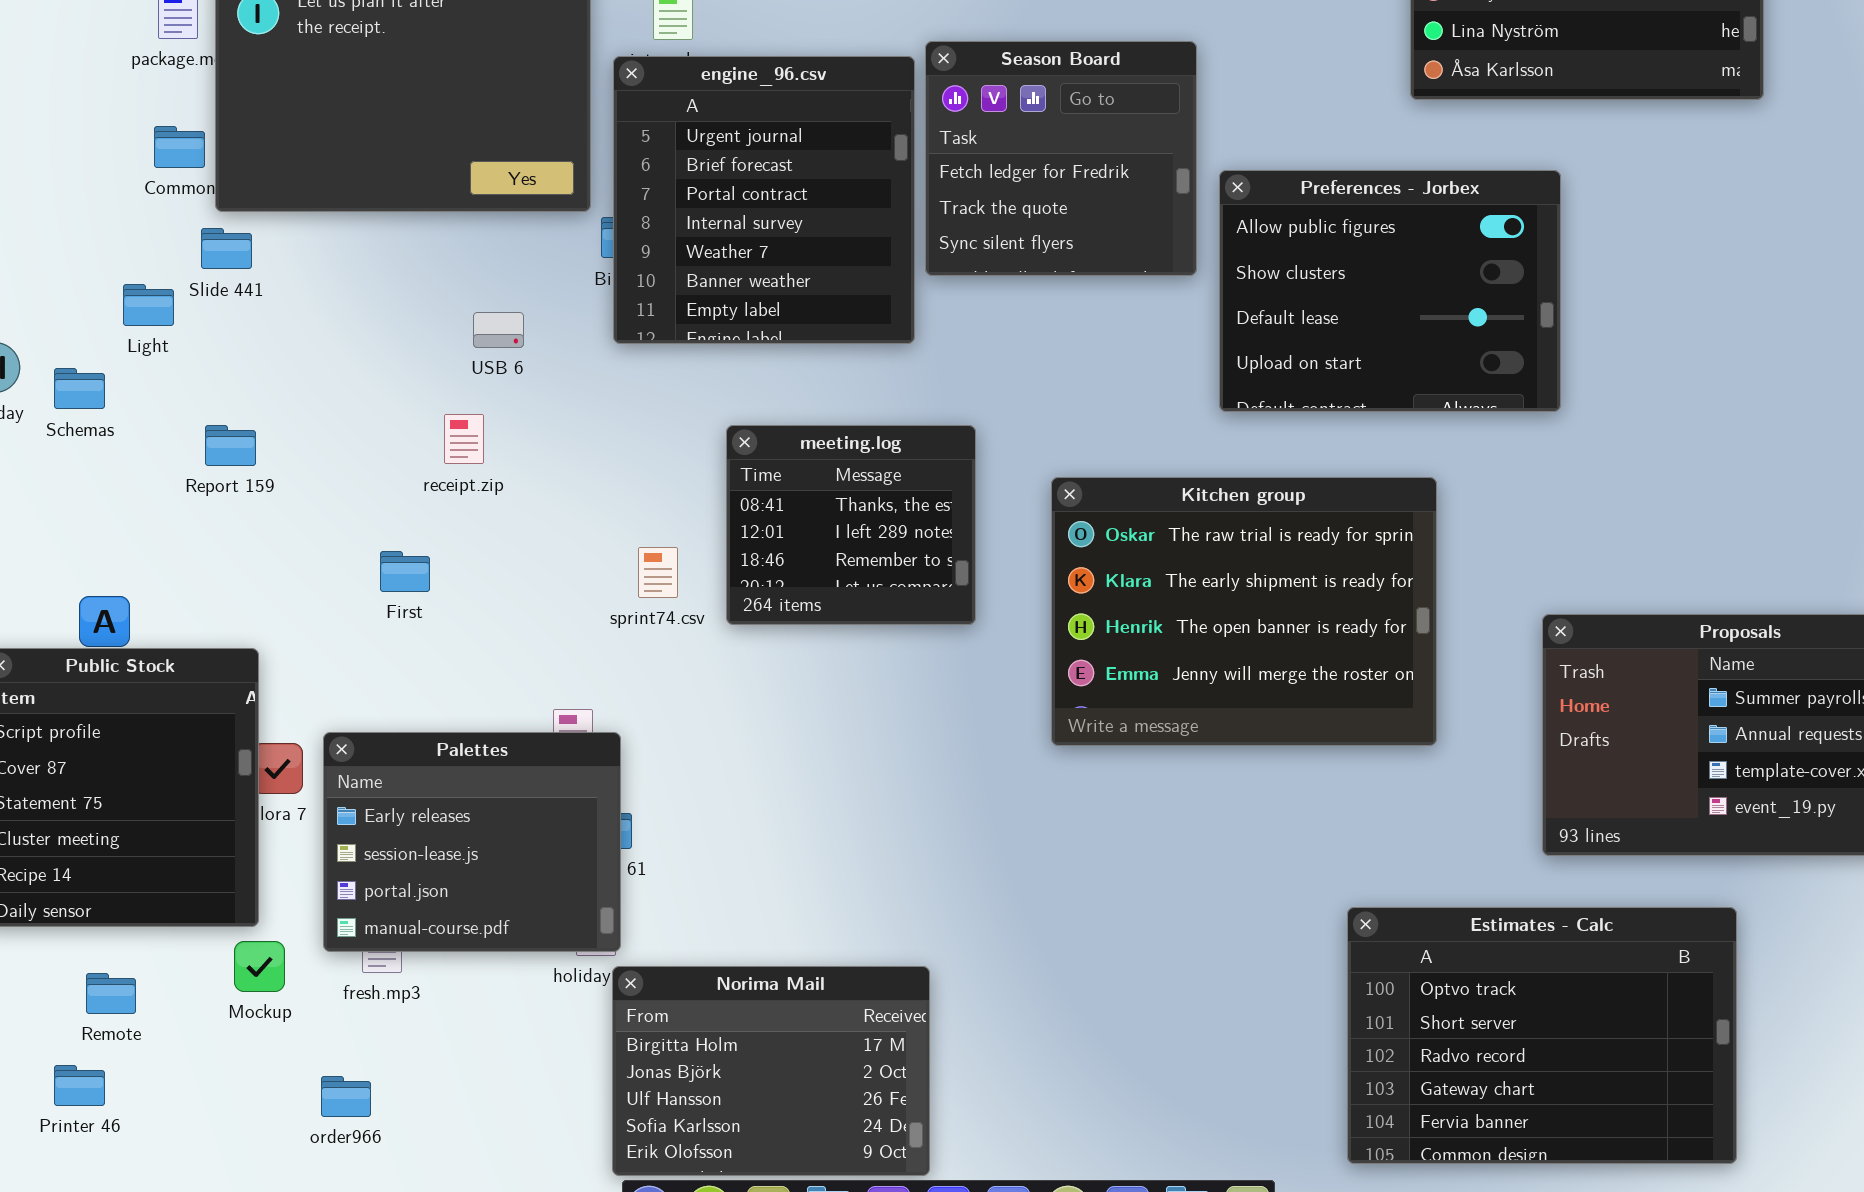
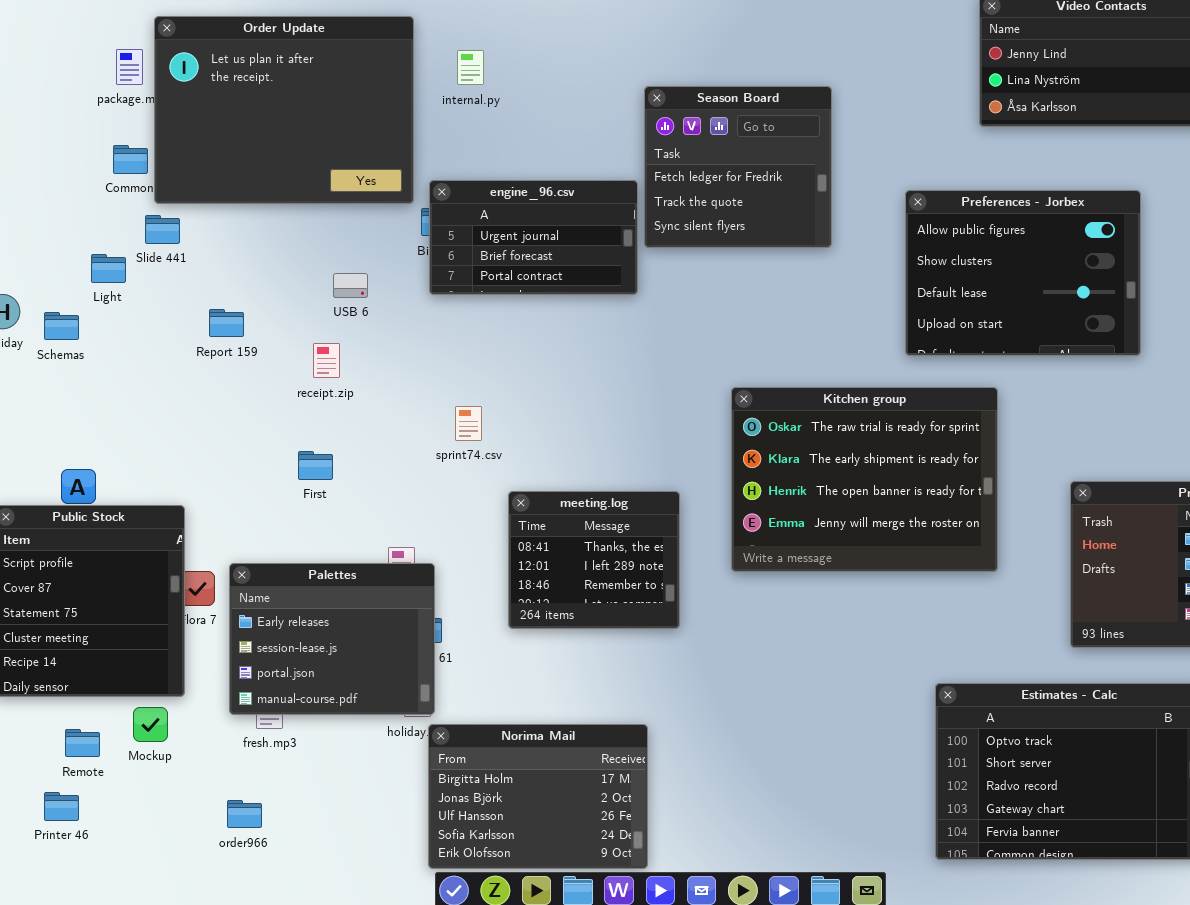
engine_96.csv: [613,56,915,344] -> [429,180,638,295], resized
Preferences - Jorbex: [1219,170,1561,412] -> [905,190,1141,356], moved
Report 159: [205,425,256,466] -> [209,309,244,337], moved
meeting.log: [726,425,976,625] -> [508,491,680,629], moved
sprint74.csv: [638,547,678,598] -> [455,406,482,441], moved
First: [380,551,430,592] -> [298,451,333,480], moved
Mockup: [234,941,285,992] -> [133,707,168,742], moved

